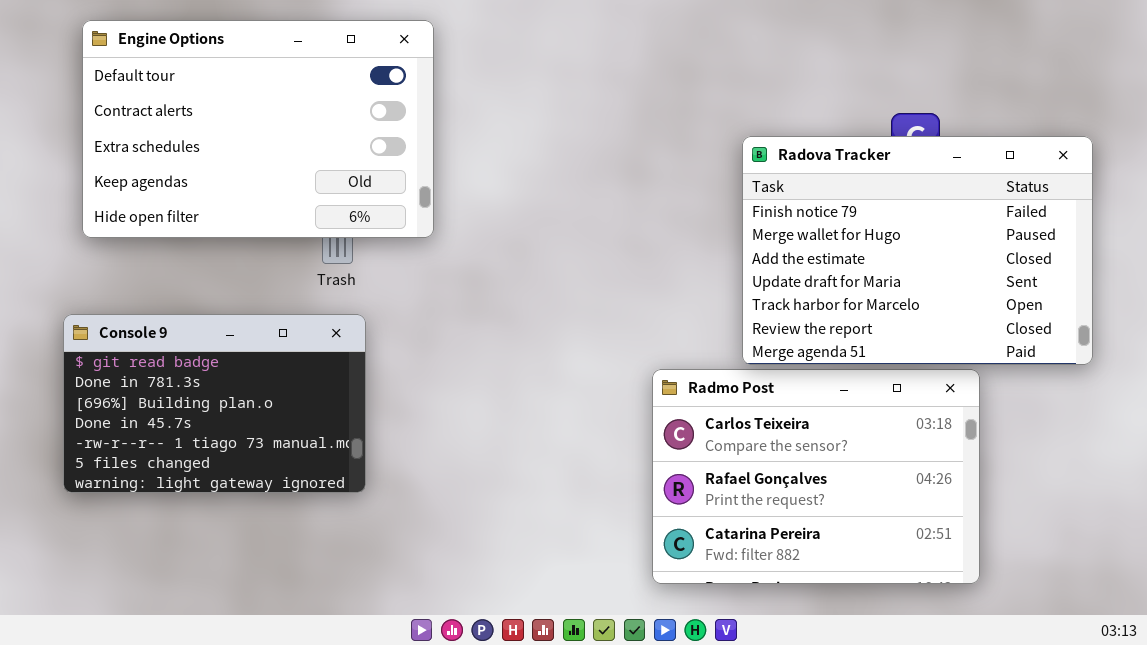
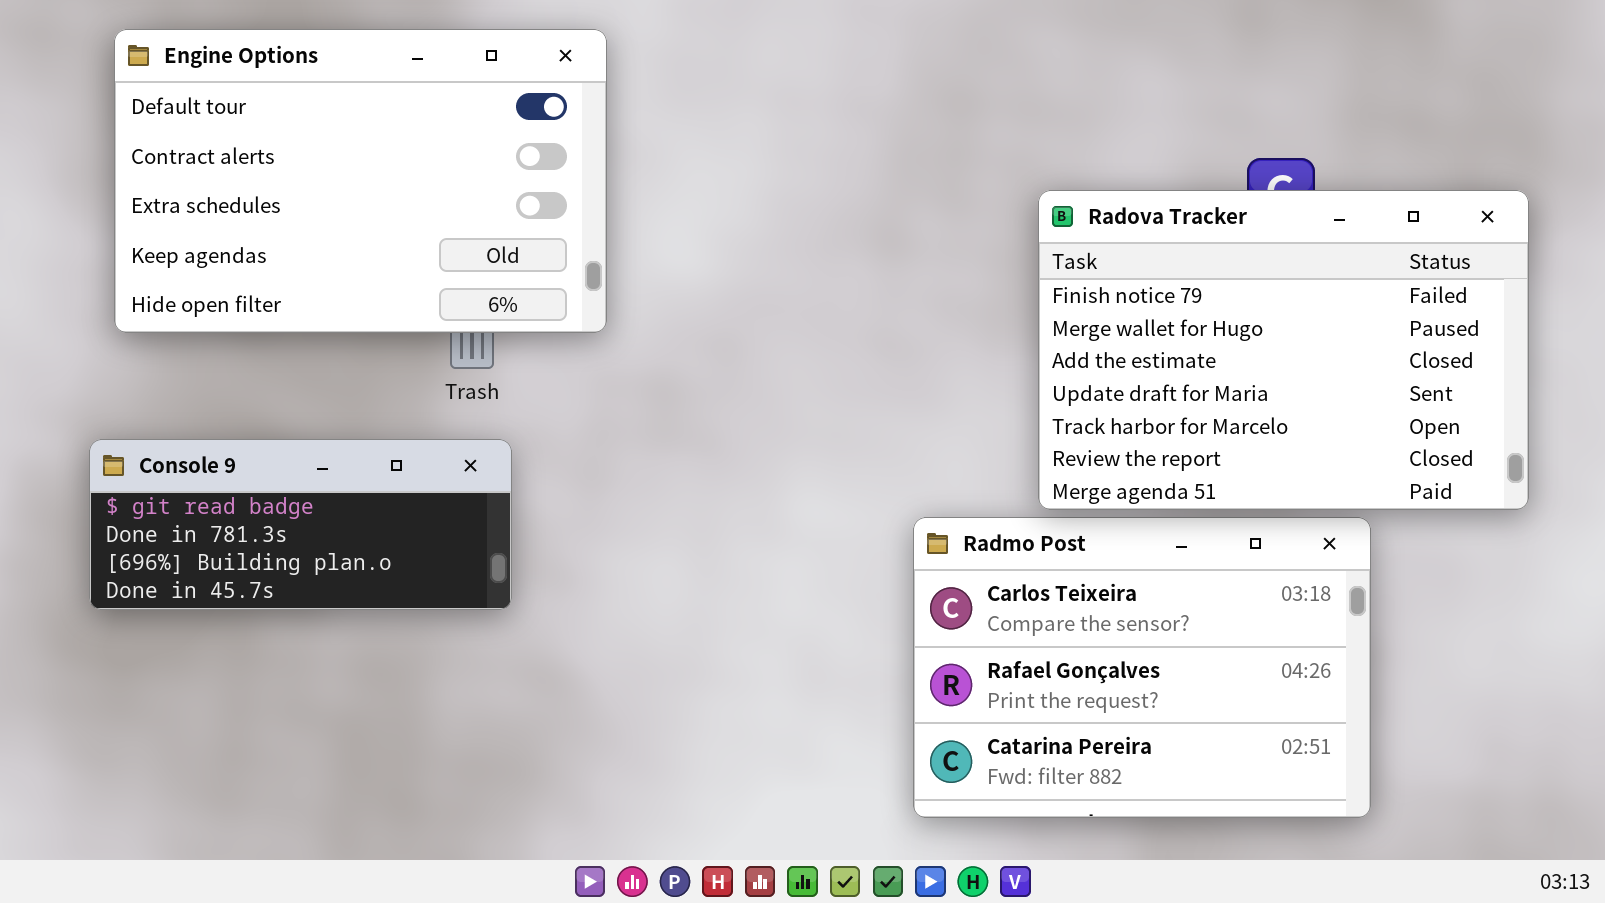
Console 9: [63,314,366,493] -> [89,439,512,610], resized

